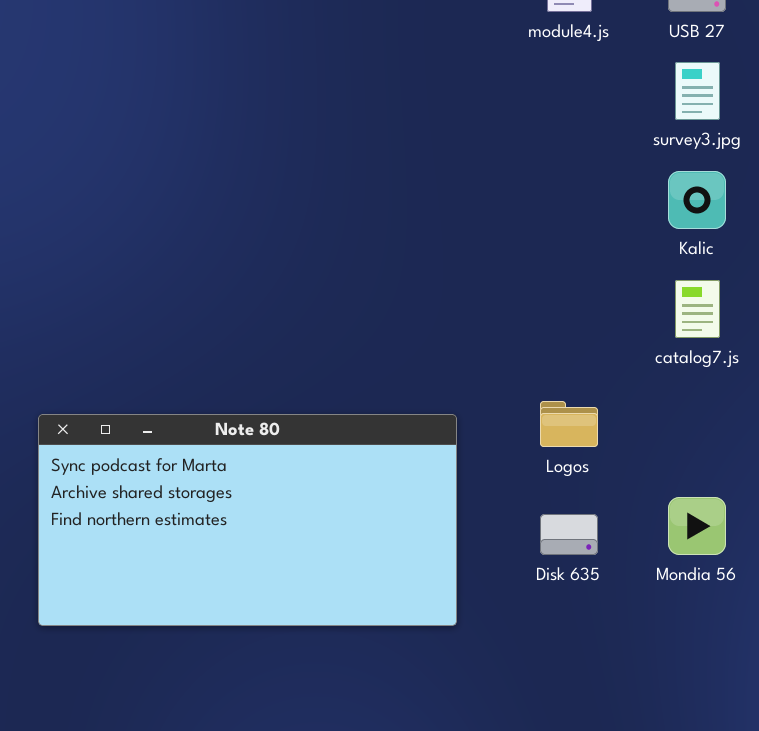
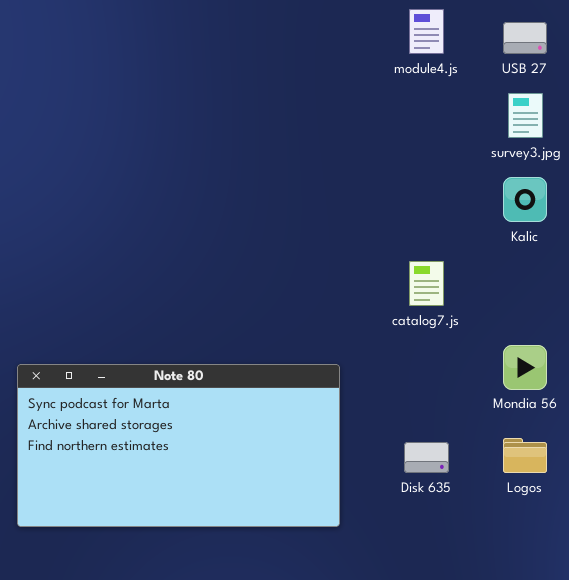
catalog7.js: [675,280,720,338] -> [409,261,444,306], moved
Logos: [540,401,598,447] -> [503,438,547,473], moved
Mondia 56: [668,497,726,555] -> [503,345,547,390], moved

